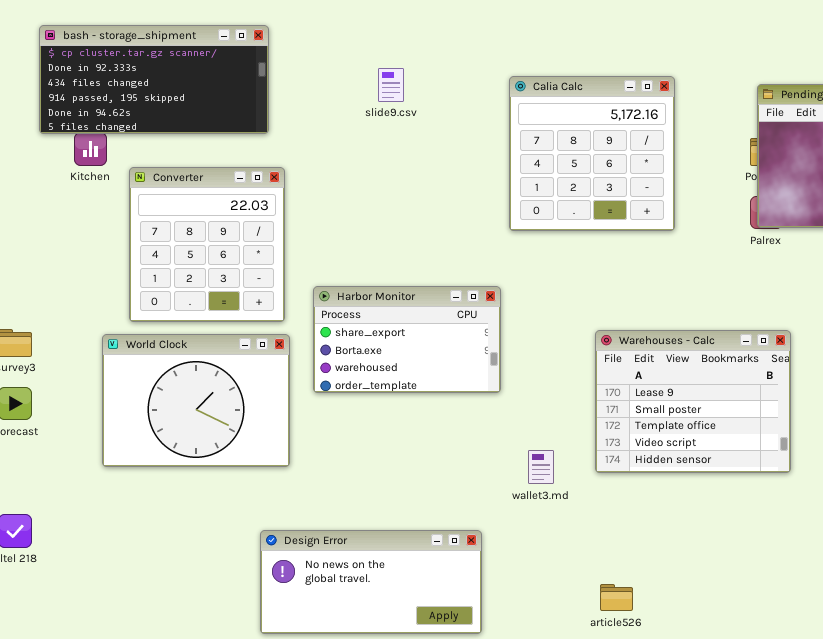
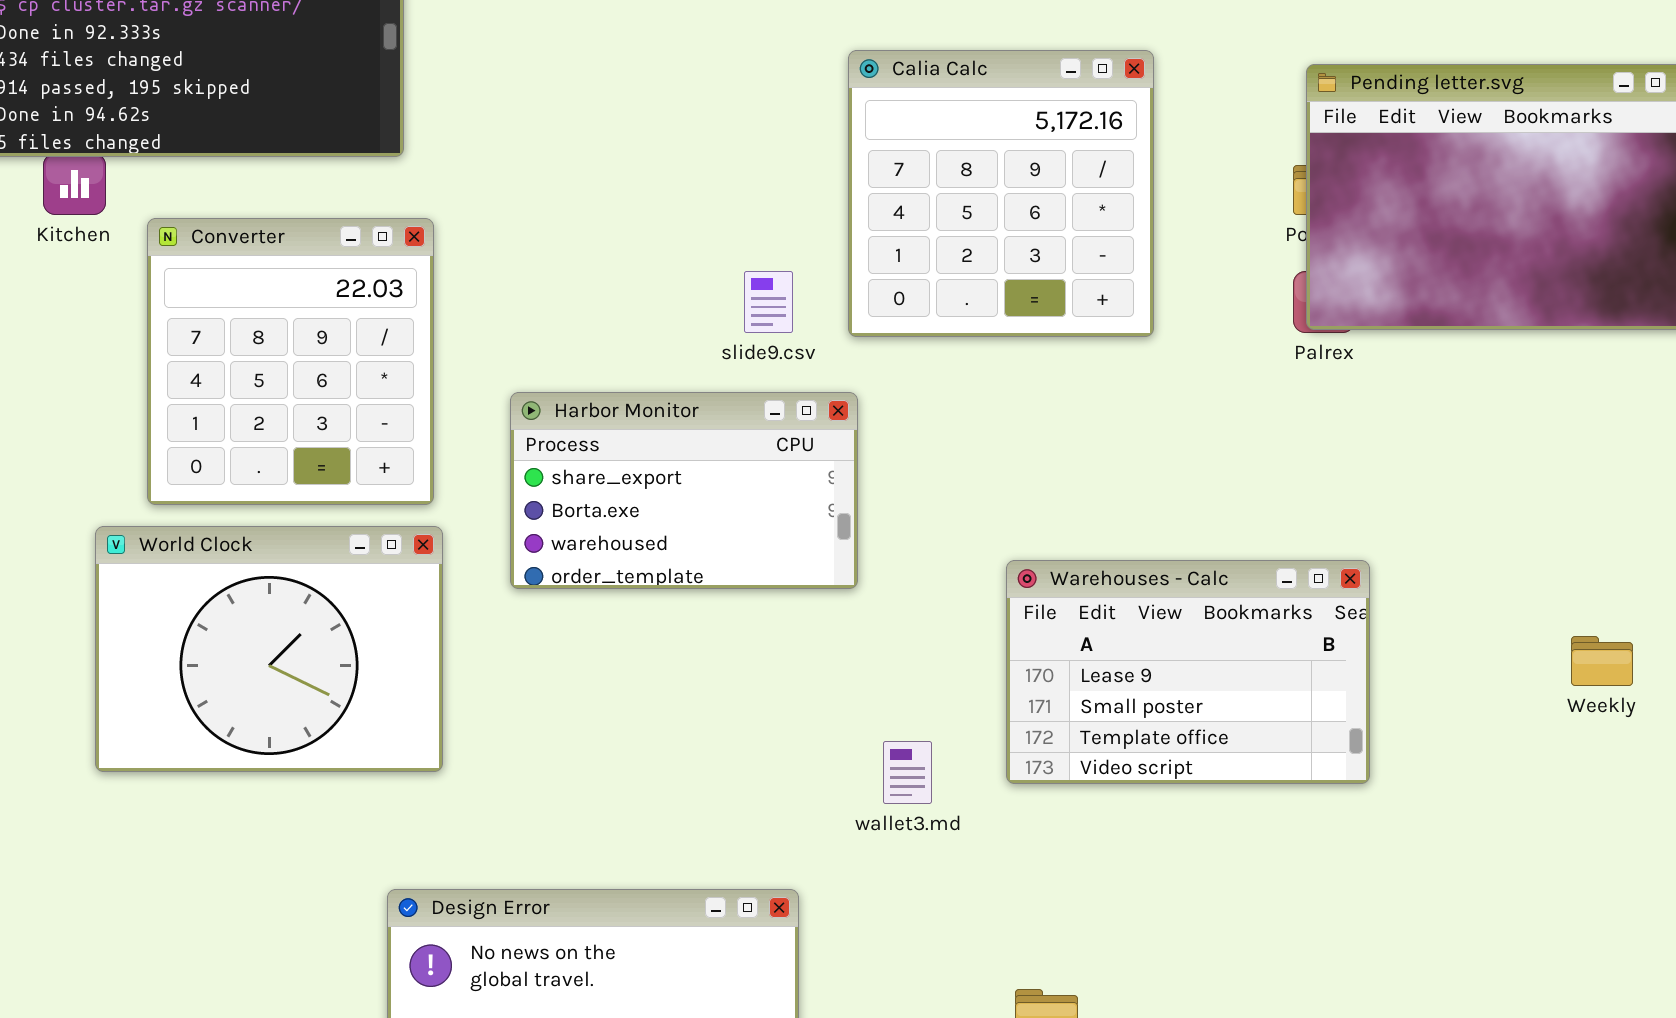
slide9.csv: [378,68,404,102] -> [744,271,793,333], moved
Harbor Monitor: [313,286,501,393] -> [510,392,858,589], moved
Warehouses - Calc: [595,330,791,473] -> [1006,560,1370,784], resized

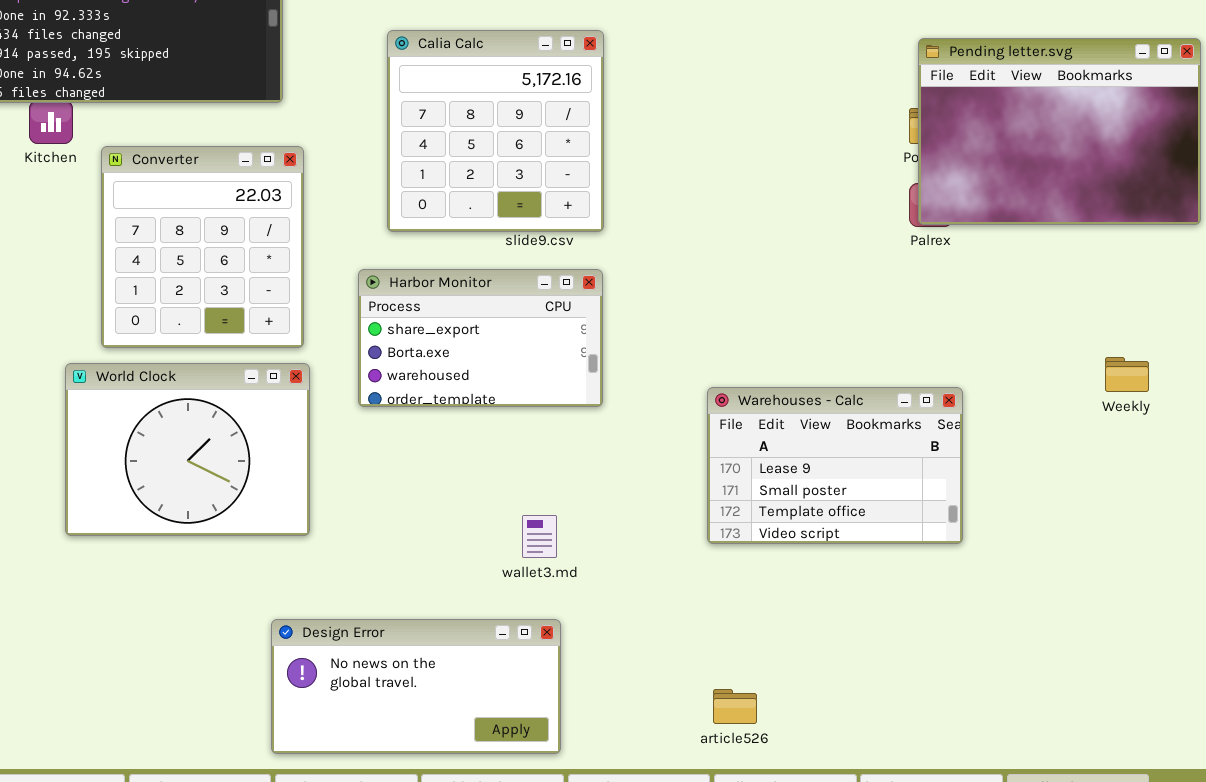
Calia Calc: [848,50,1154,337] -> [387,30,604,232], moved
Weekly: [1571,636,1633,686] -> [1105,357,1149,392], moved
wallet3.md: [883,741,932,804] -> [522,515,557,558], moved

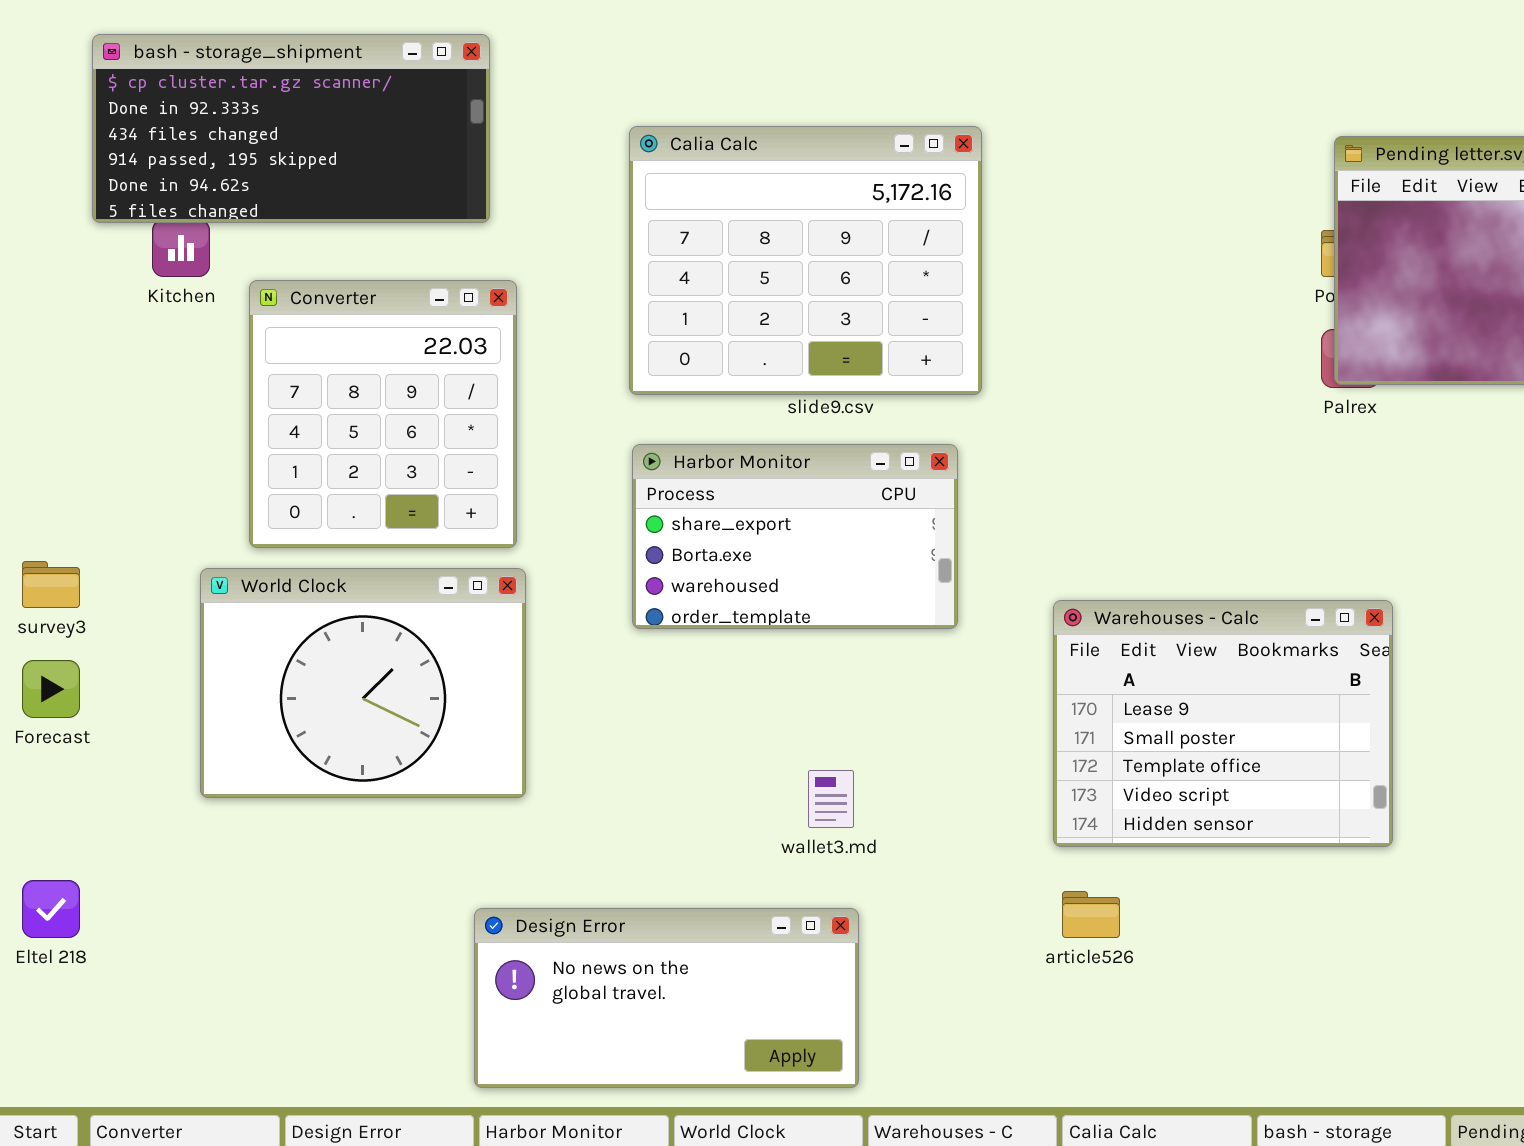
Calia Calc: [387,30,604,232] -> [629,126,982,395], resized
Harbor Monitor: [358,269,603,407] -> [632,444,958,629], moved
Warehouses - Calc: [707,387,963,544] -> [1053,600,1393,847], resized
article526: [713,689,757,724] -> [1062,891,1120,938], moved

